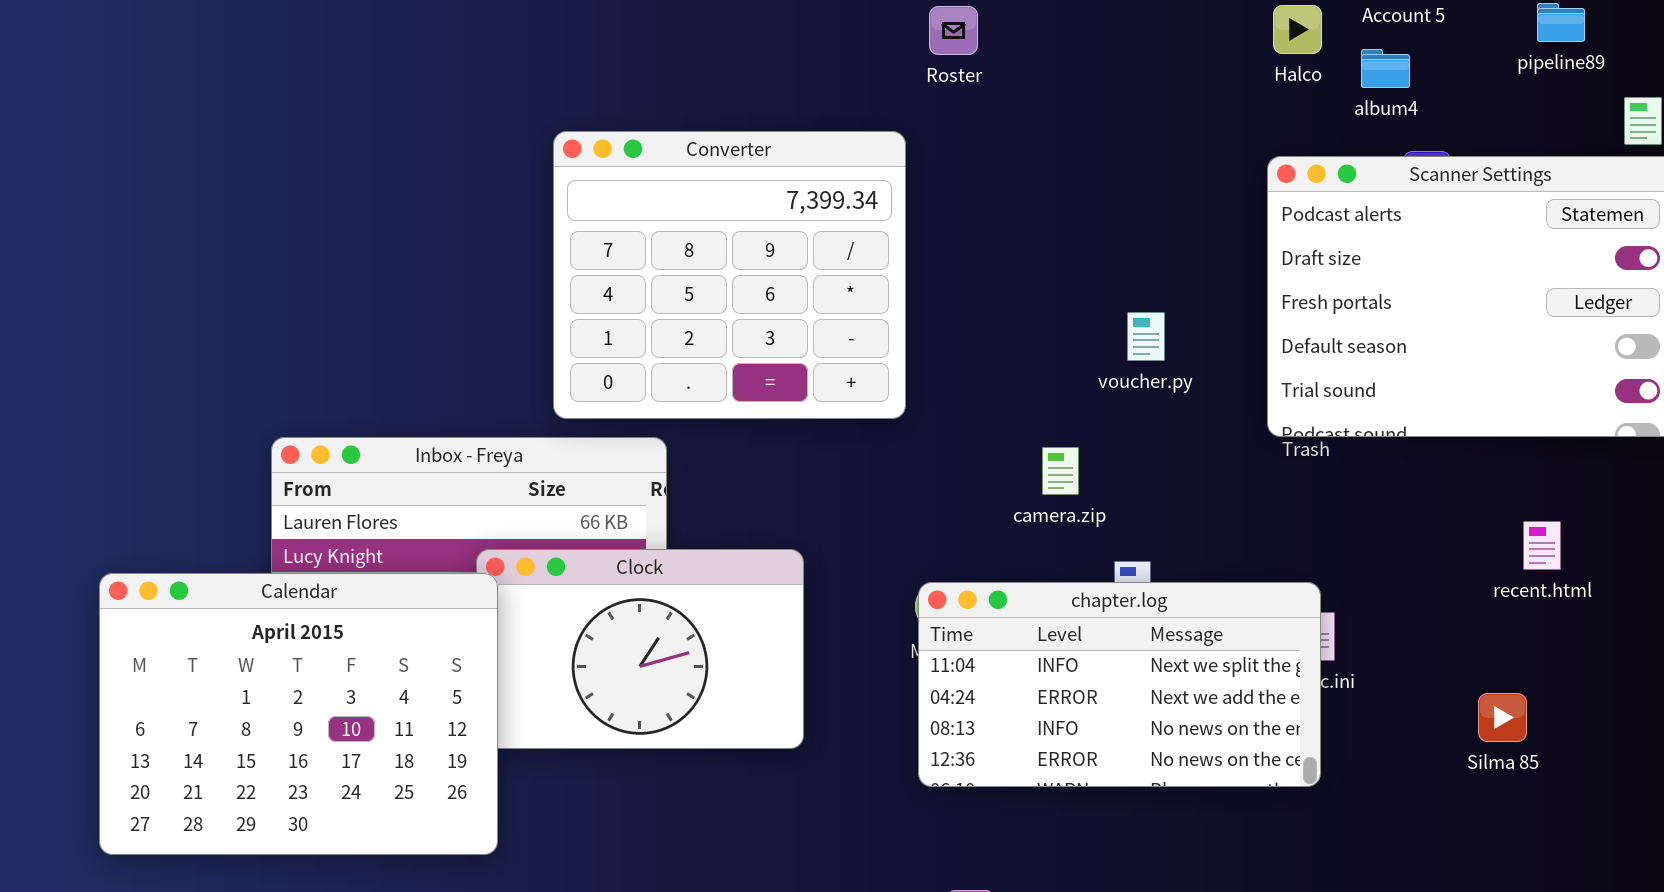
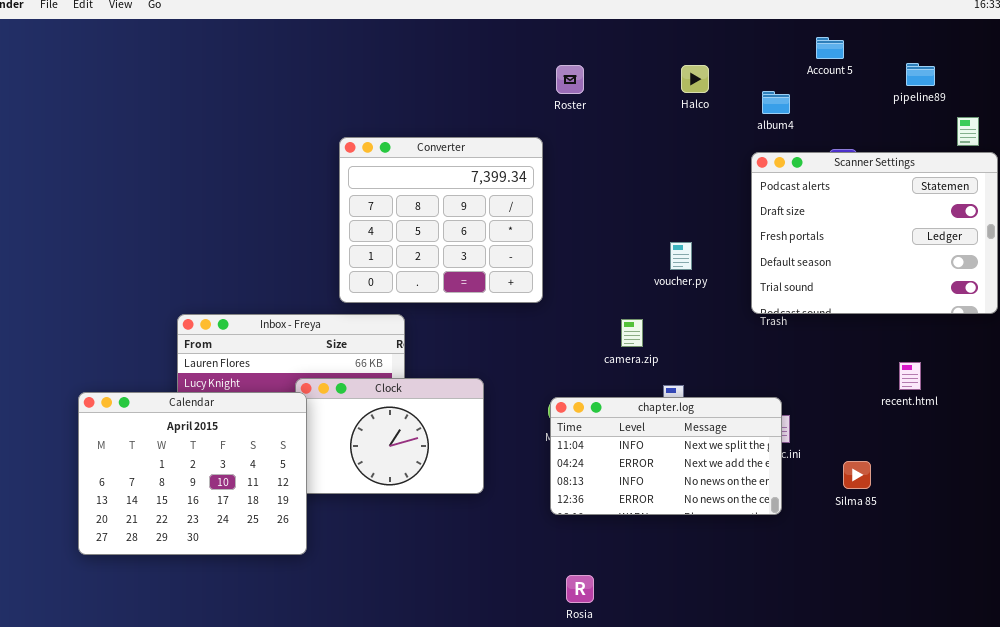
Halco: [1273,5,1322,54] -> [681,65,709,93], moved
album4: [1361,49,1410,88] -> [762,91,790,114], moved
Silma 85: [1478,693,1527,742] -> [843,461,871,489], moved

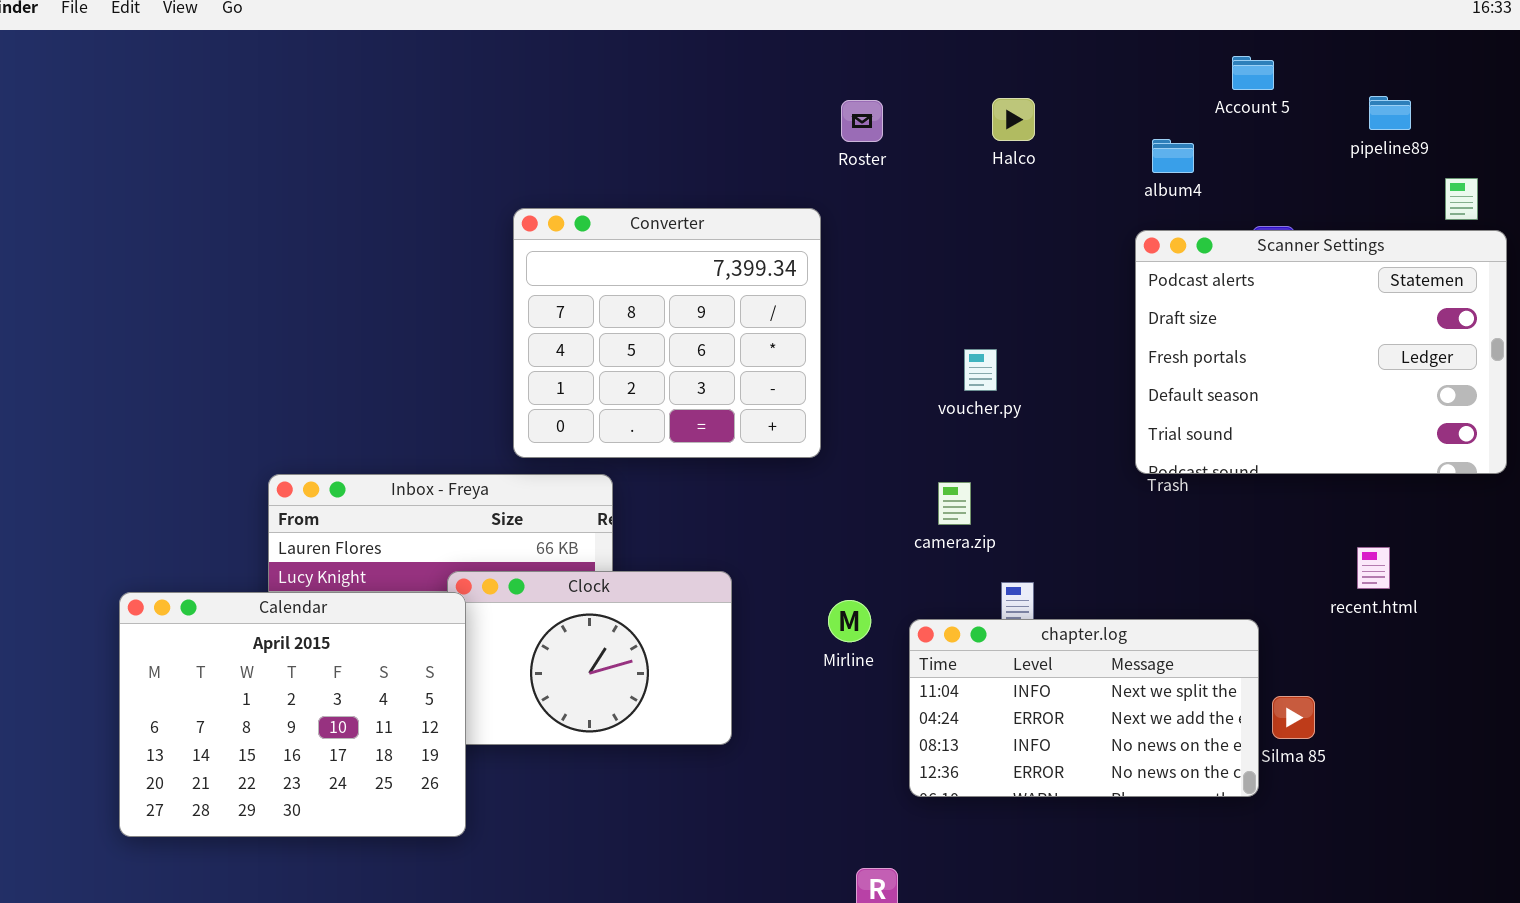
Halco: [681,65,709,93] -> [992,98,1035,141], moved
voucher.py: [670,242,692,270] -> [964,349,997,391], moved
chapter.log: [550,397,782,515] -> [909,619,1259,797], moved

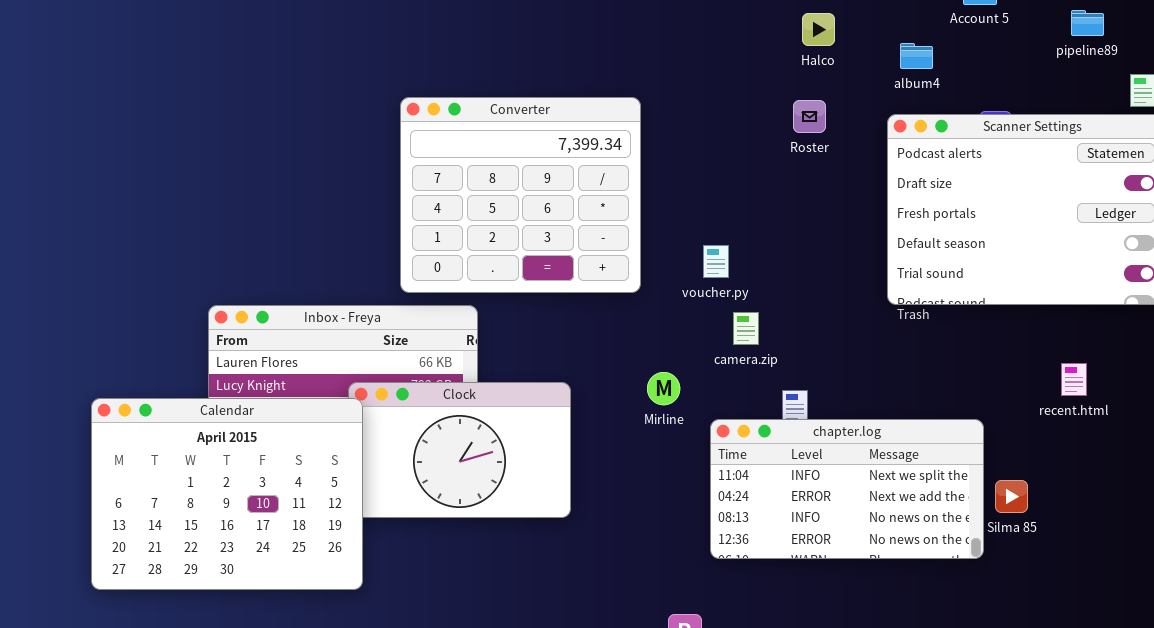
Halco: [992,98,1035,141] -> [802,13,835,46], moved
Roster: [841,100,883,142] -> [793,100,826,133], moved
voucher.py: [964,349,997,391] -> [703,245,729,278], moved
Mirline: [828,600,871,642] -> [647,372,680,405], moved

